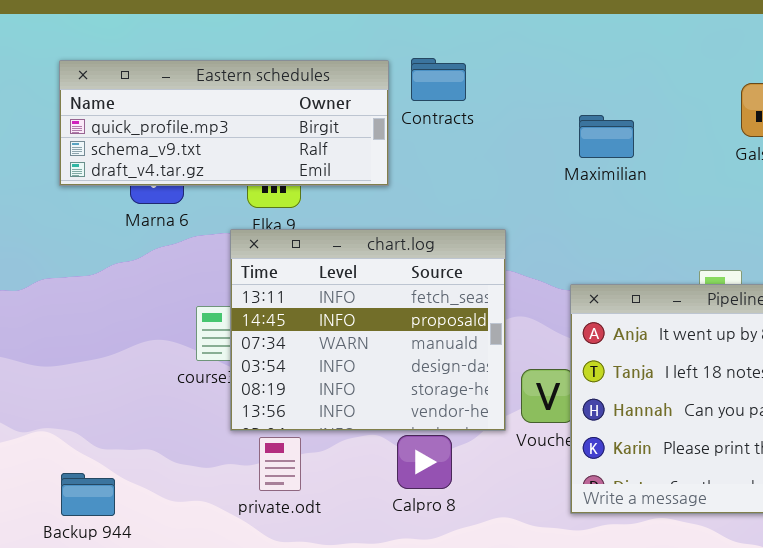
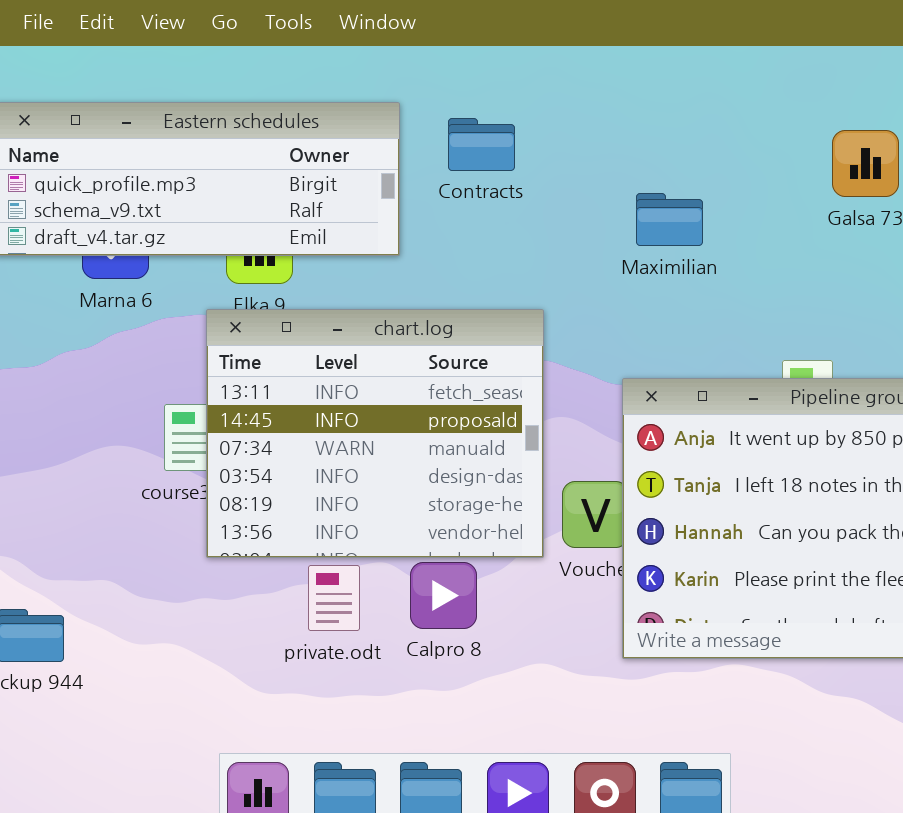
Contracts: [411,58,466,101] -> [448,118,515,171], moved
Maximilian: [579,115,634,158] -> [636,193,703,246], moved
private.odt: [259,437,301,491] -> [308,565,360,631], moved

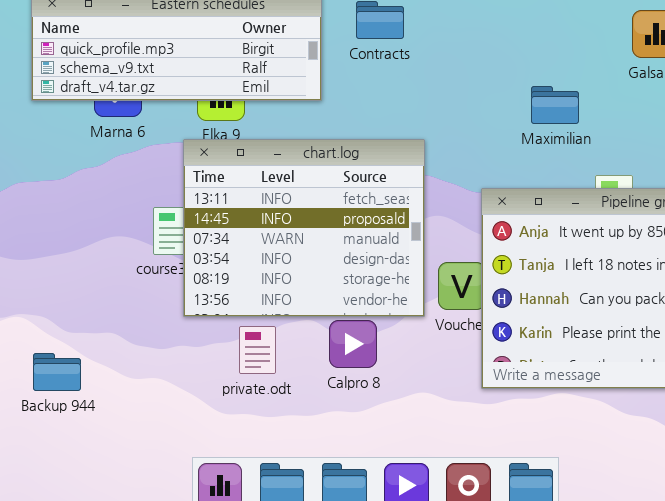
Maximilian: [636,193,703,246] -> [531,86,579,124], moved
private.odt: [308,565,360,631] -> [239,326,276,374], moved

